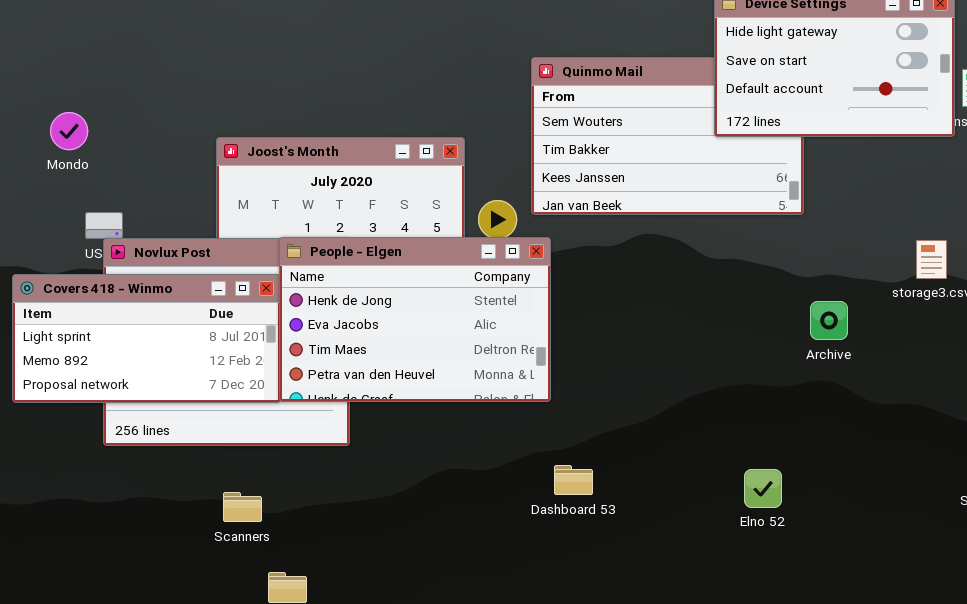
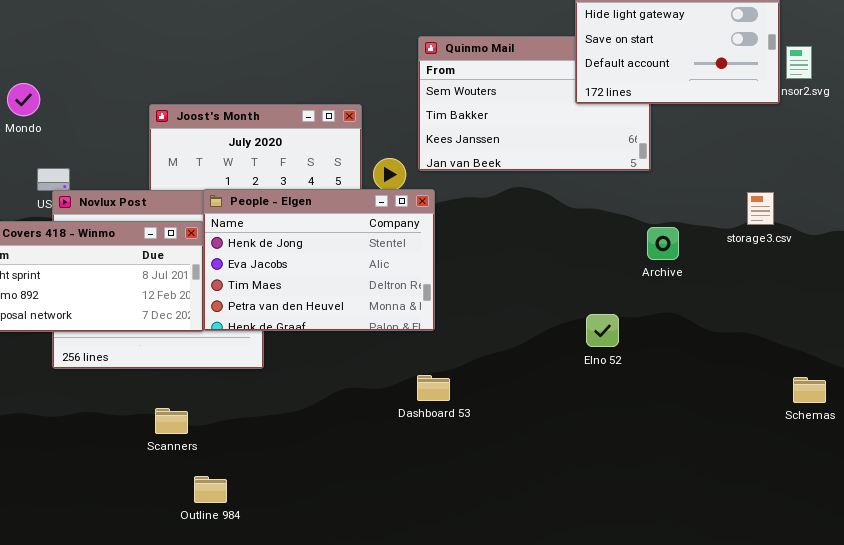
Archive: [810,301,848,340] -> [647,227,679,260], moved
Dashboard 53: [554,465,593,495] -> [417,375,450,401], moved
Elno 52: [744,469,782,508] -> [586,314,619,347], moved

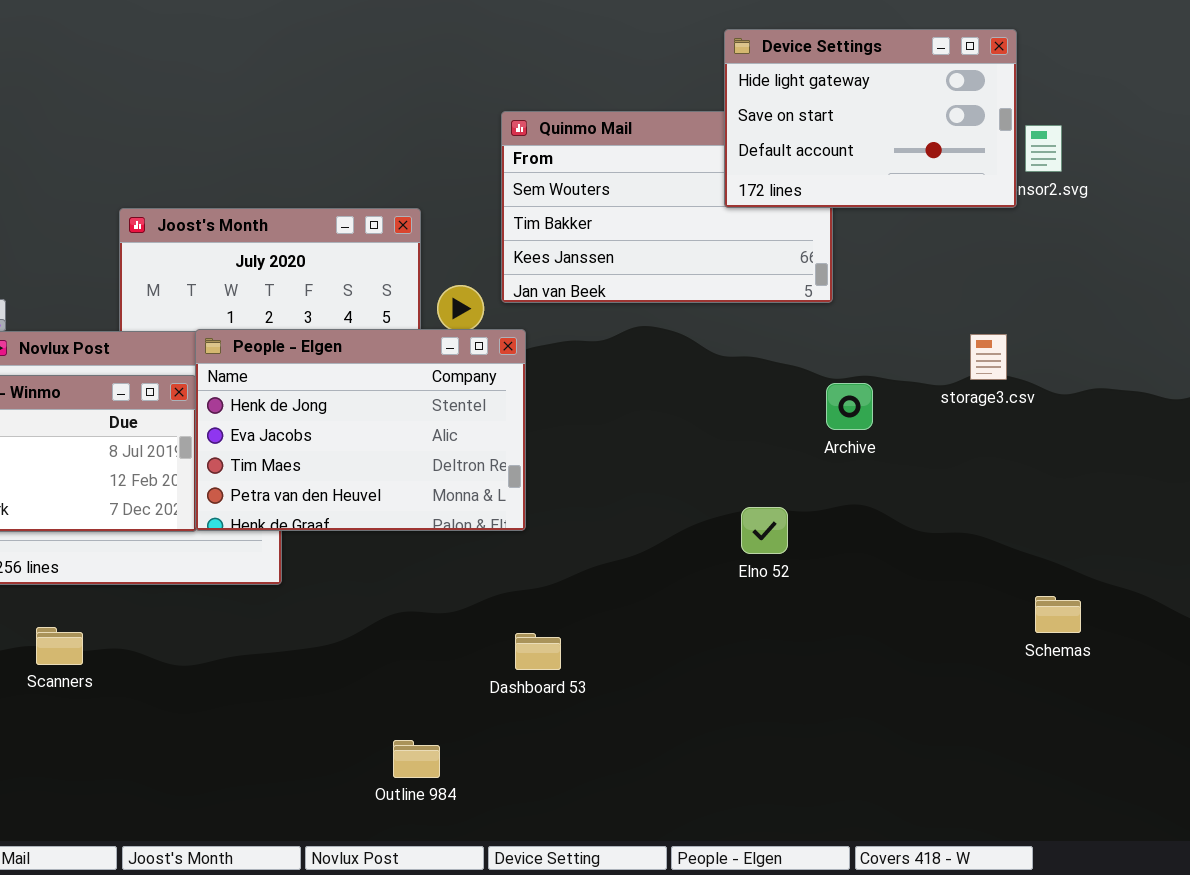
Dashboard 53: [417,375,450,401] -> [515,633,561,670], moved
Scanners: [155,408,188,434] -> [36,627,83,665], moved
Outline 984: [194,476,227,503] -> [393,740,440,778], moved

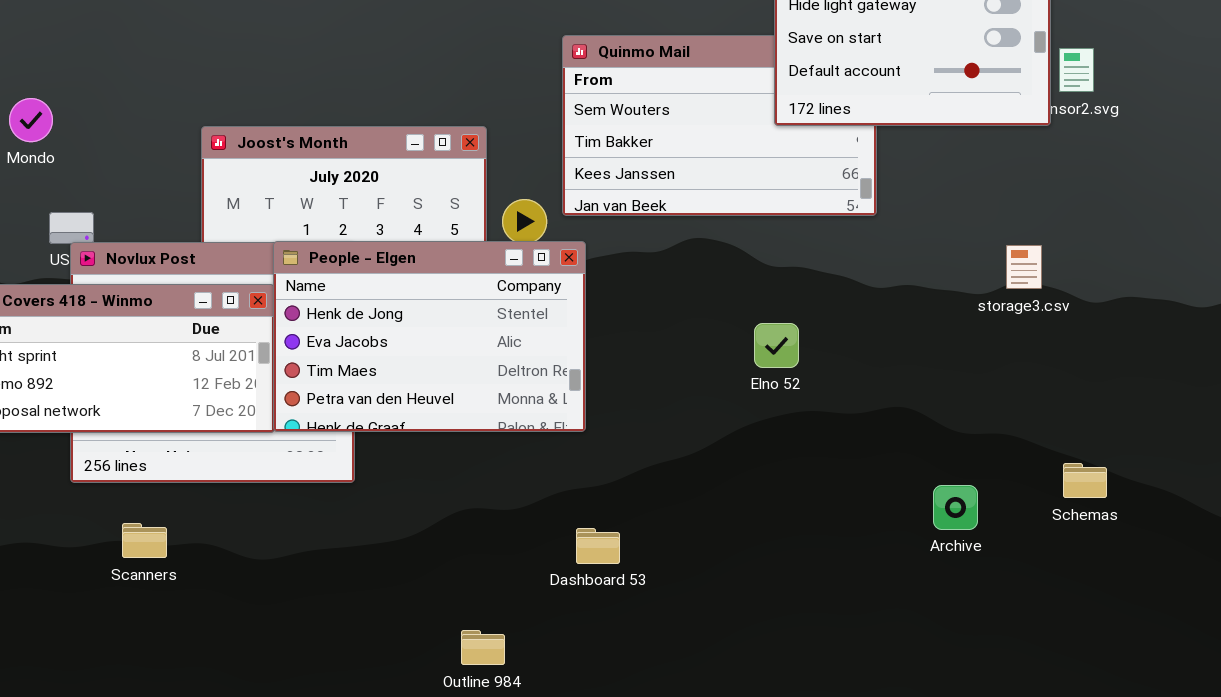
Archive: [826,383,873,430] -> [933,485,978,530], moved
Elno 52: [741,507,788,554] -> [754,323,799,368], moved
Schemas: [1035,596,1081,633] -> [1063,463,1107,498], moved

